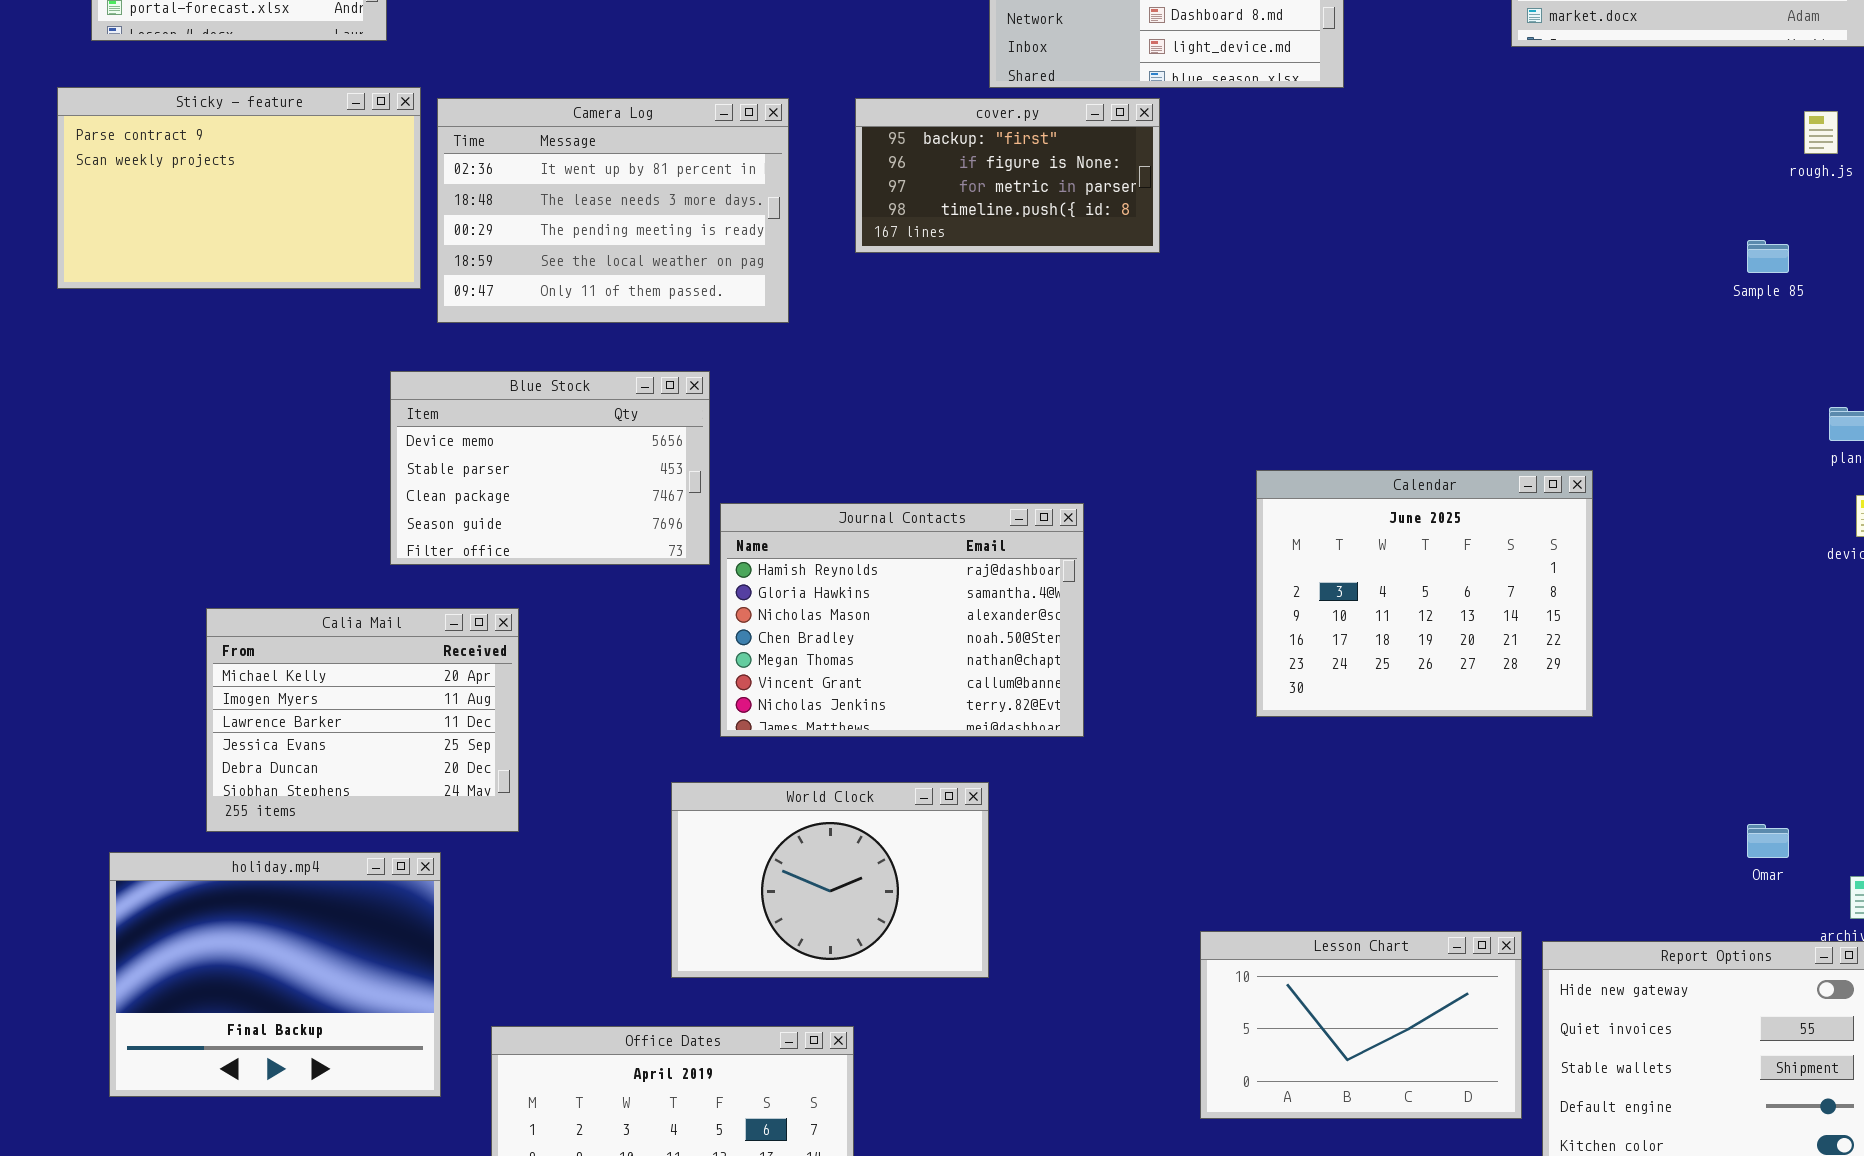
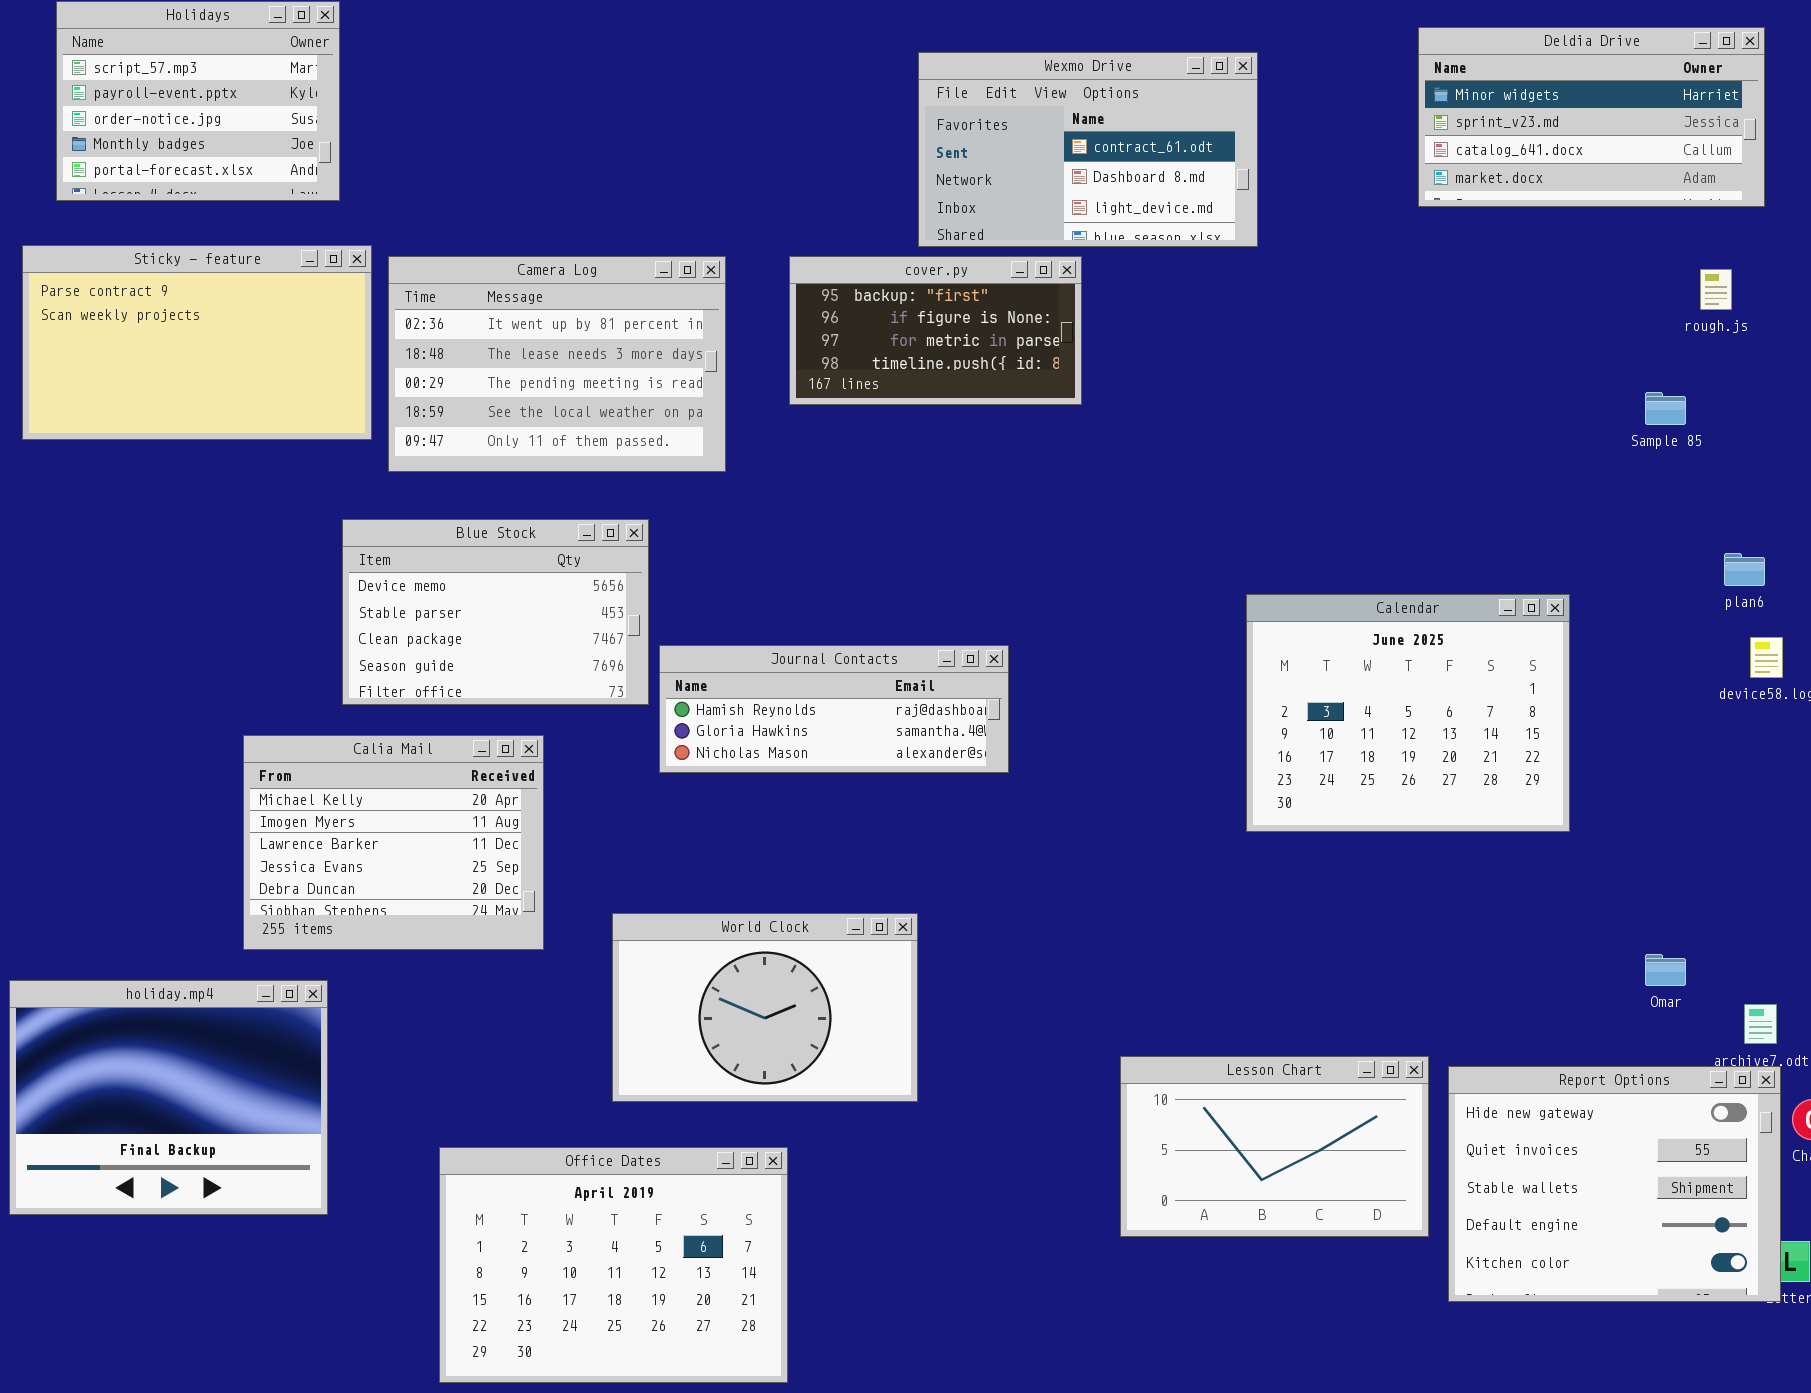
Calendar: [1256,470,1593,717] -> [1246,594,1570,832], moved
Journal Contacts: [720,503,1084,737] -> [659,645,1009,773], resized
Calia Mail: [206,608,519,832] -> [243,735,544,950], moved
holiday.mp4: [109,852,441,1097] -> [9,980,328,1215], moved

